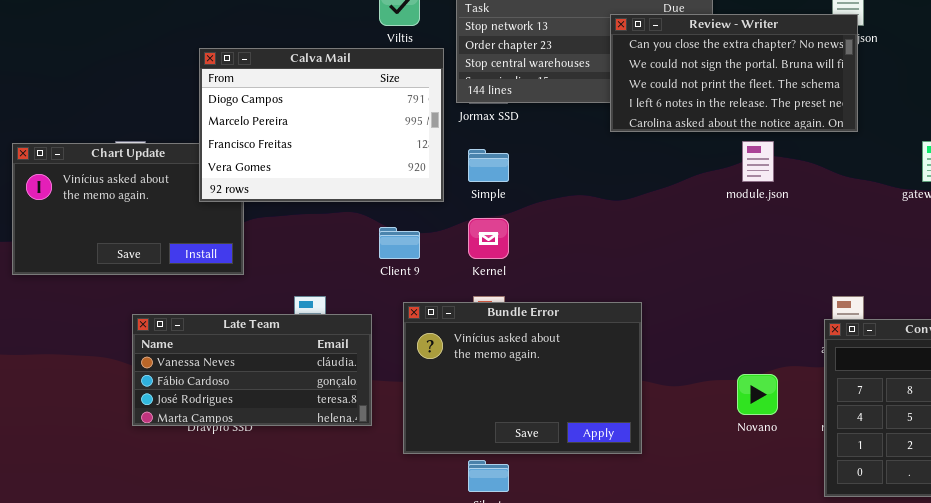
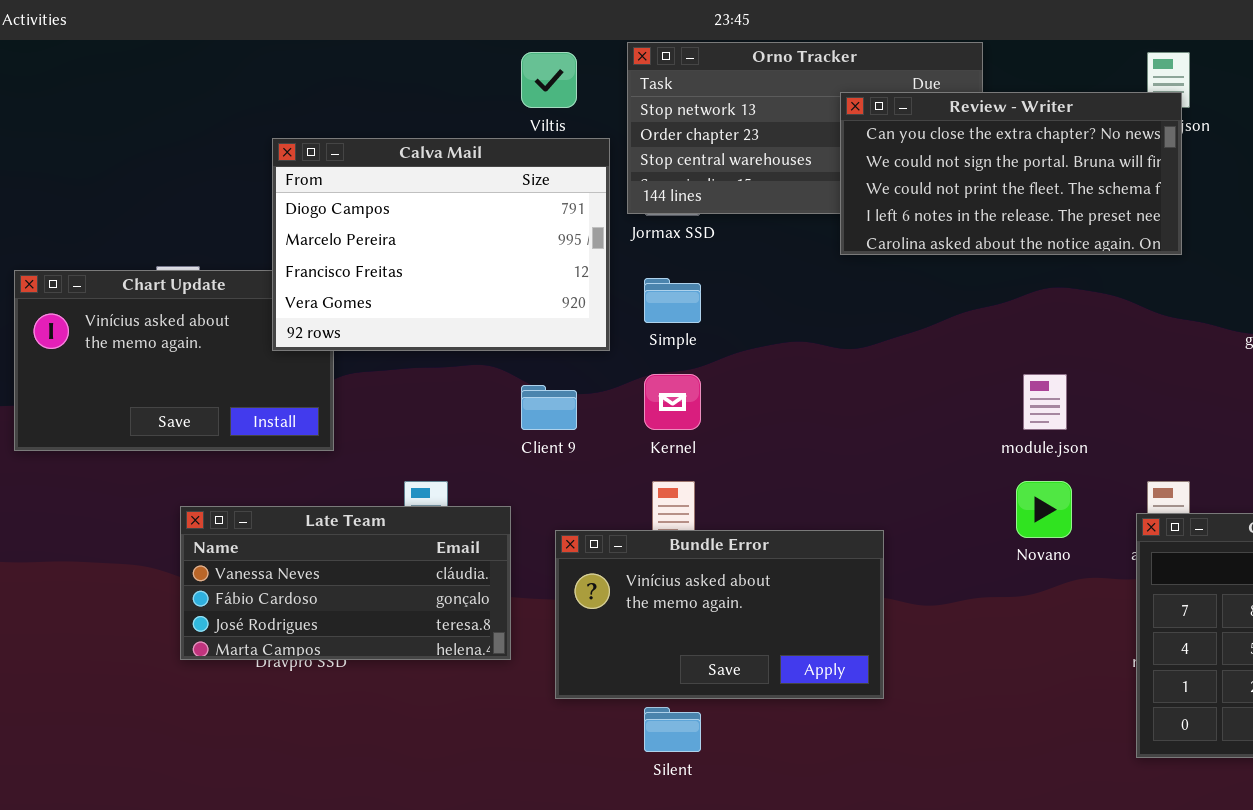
module.json: [742,141,774,182] -> [1023,374,1067,430], moved
Bundle Error: [403,302,642,454] -> [555,530,884,699], resized
Novano: [737,374,778,415] -> [1016,481,1072,538], moved

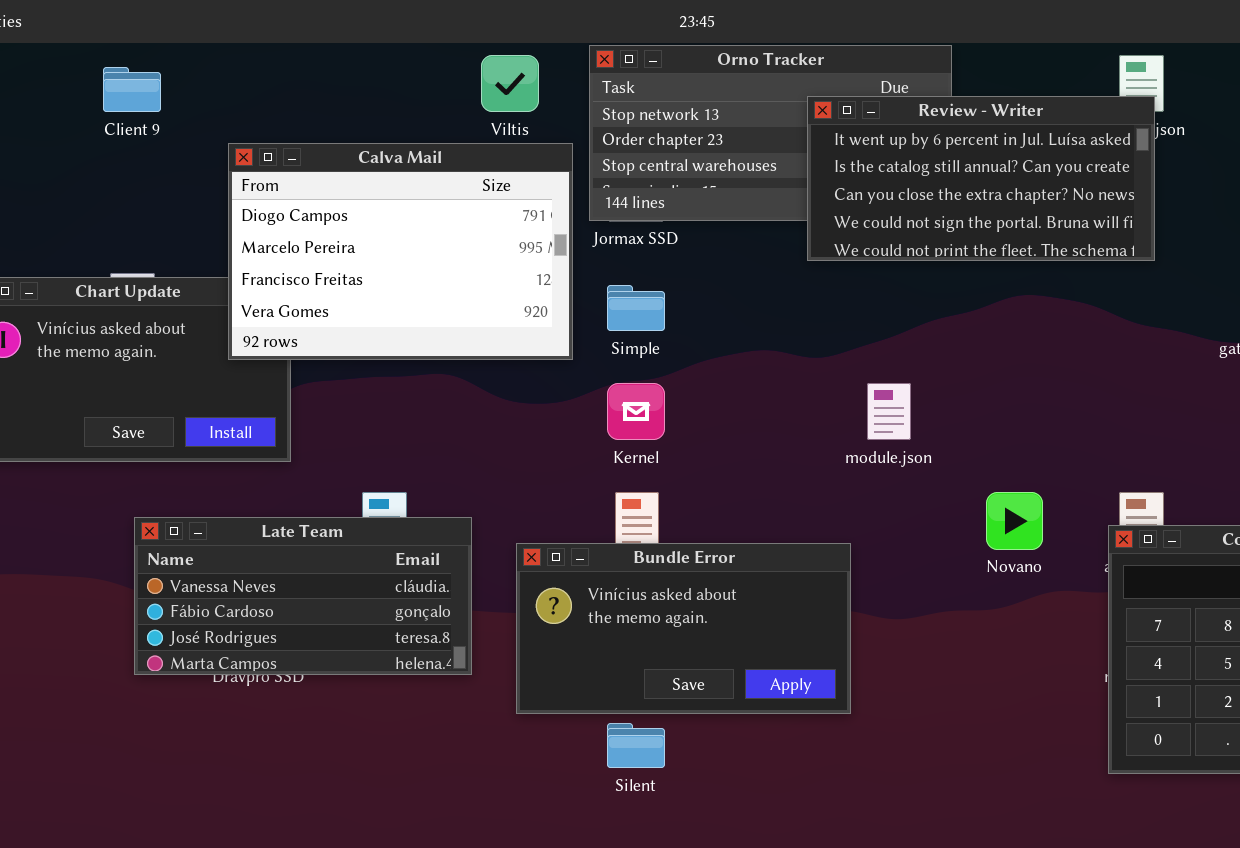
Review - Writer: [840,92,1182,255] -> [807,96,1155,261], scrolled up 2 rows
module.json: [1023,374,1067,430] -> [867,383,911,440], moved
Client 9: [521,385,577,430] -> [103,67,161,112], moved

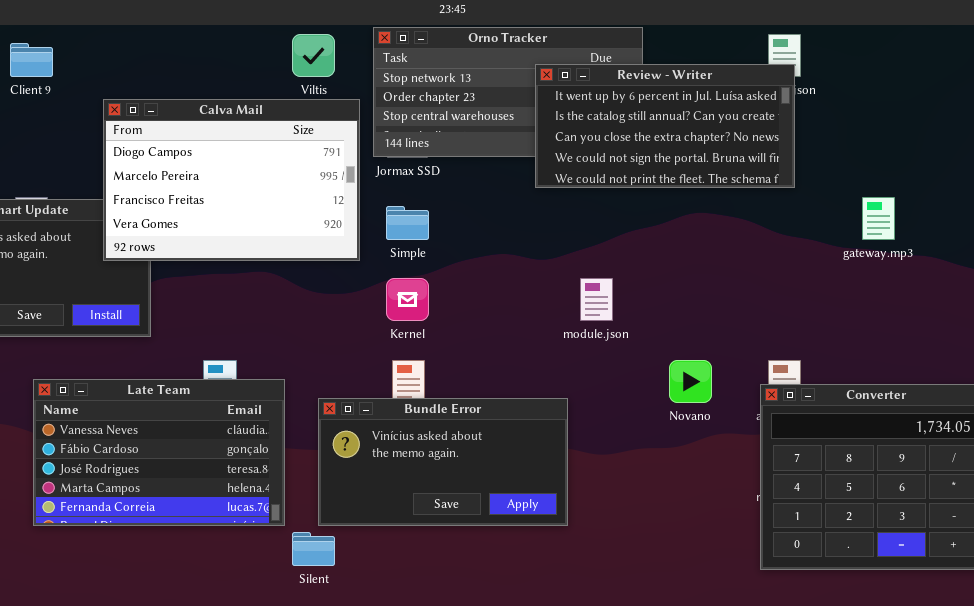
Late Team: [134,517,472,675] -> [33,379,285,526], resized
Silent: [607,723,665,768] -> [292,532,335,566], moved

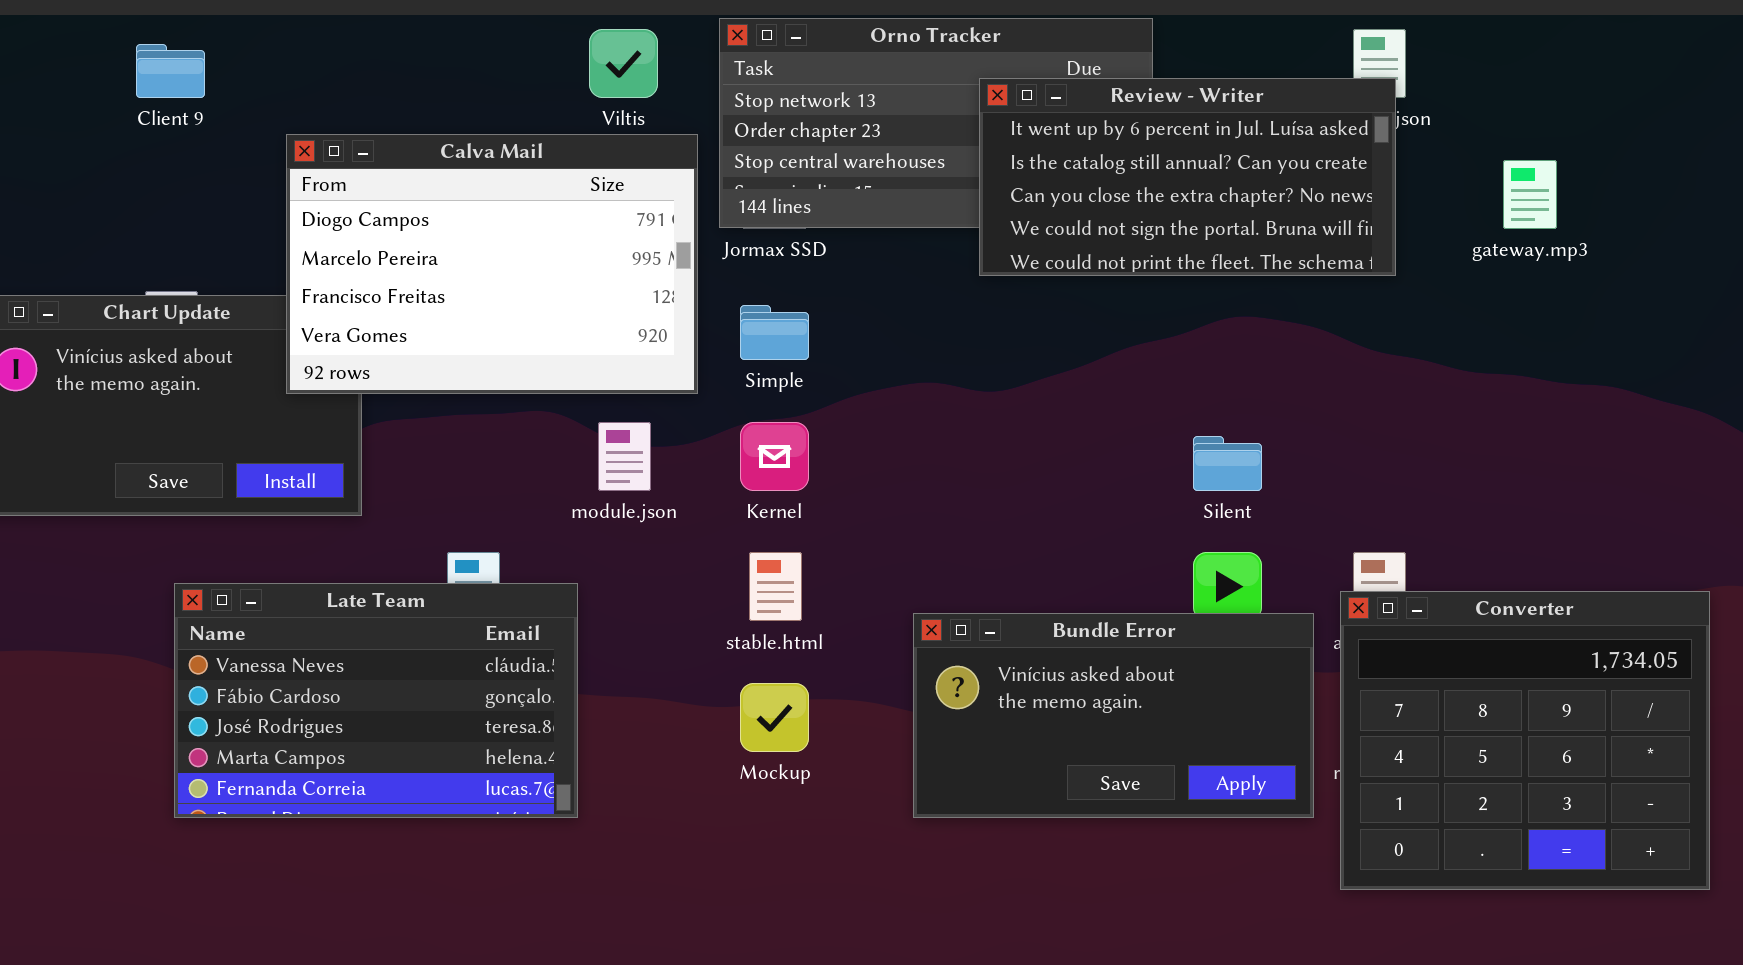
gateway.mp3: [862,197,895,240] -> [1503,160,1557,229], moved
module.json: [580,278,613,321] -> [598,422,651,491], moved
Bundle Error: [318,398,568,526] -> [913,613,1314,818], moved
Silent: [292,532,335,566] -> [1193,436,1262,491], moved

